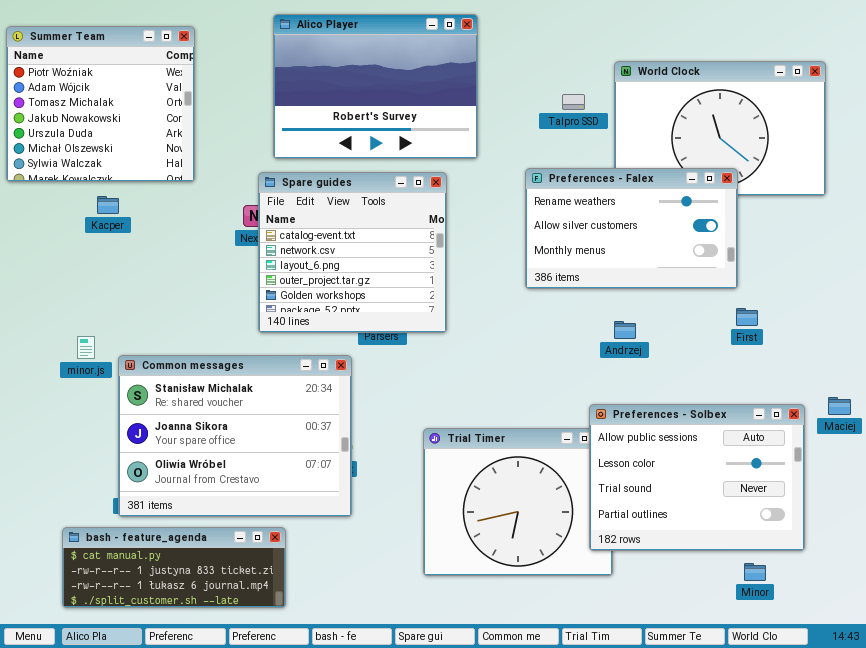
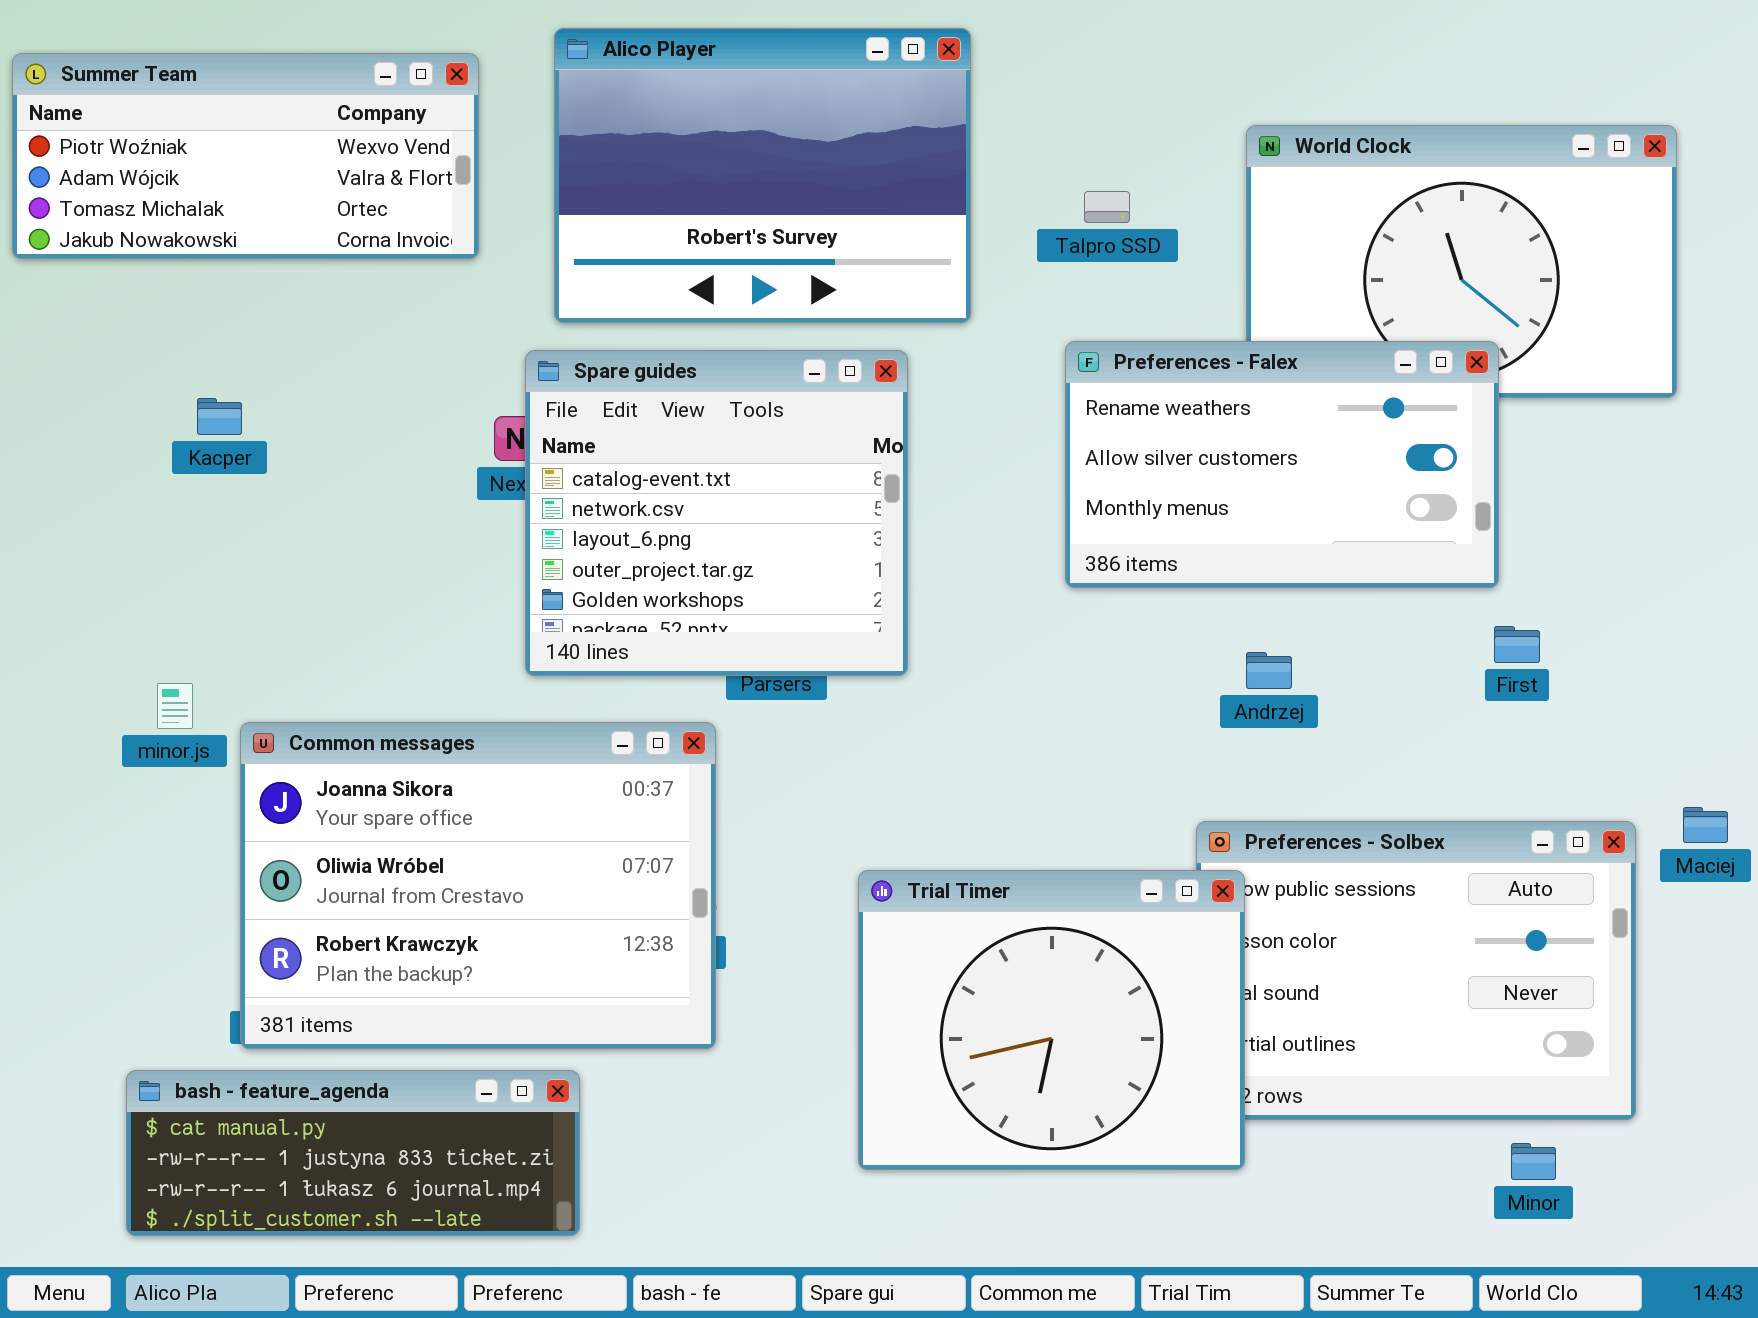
Summer Team: [6,26,195,182] -> [12,53,479,259], resized
Talpro SSD: [562,94,585,110] -> [1084,191,1130,223], moved
Common messages: [118,355,352,517] -> [240,722,716,1049], scrolled down 1 row
Trial Timer: [423,428,613,576] -> [858,870,1245,1170], raised

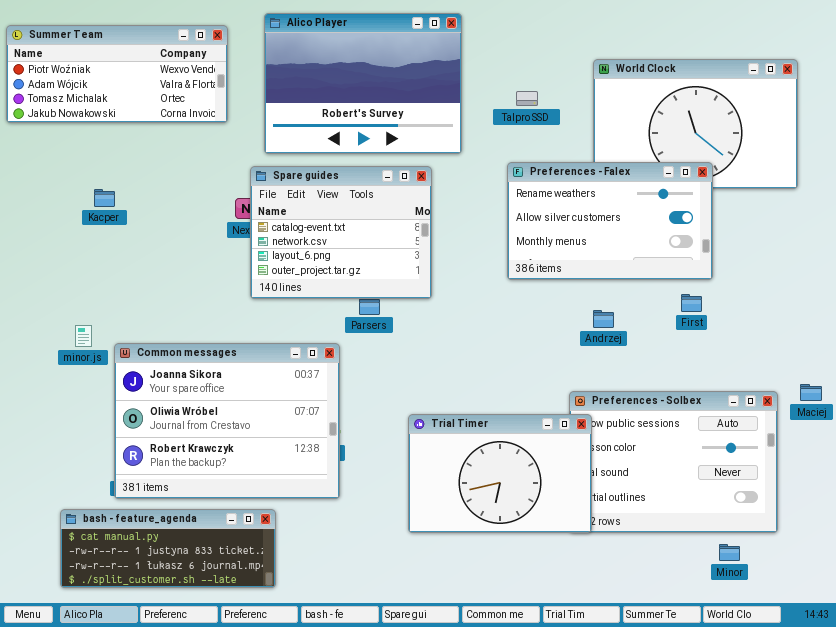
Spare guides: [525,350,908,676] -> [250,166,432,299], resized
First: [1494,626,1540,663] -> [681,294,702,312], moved
Trial Timer: [858,870,1245,1170] -> [408,414,592,533], resized

